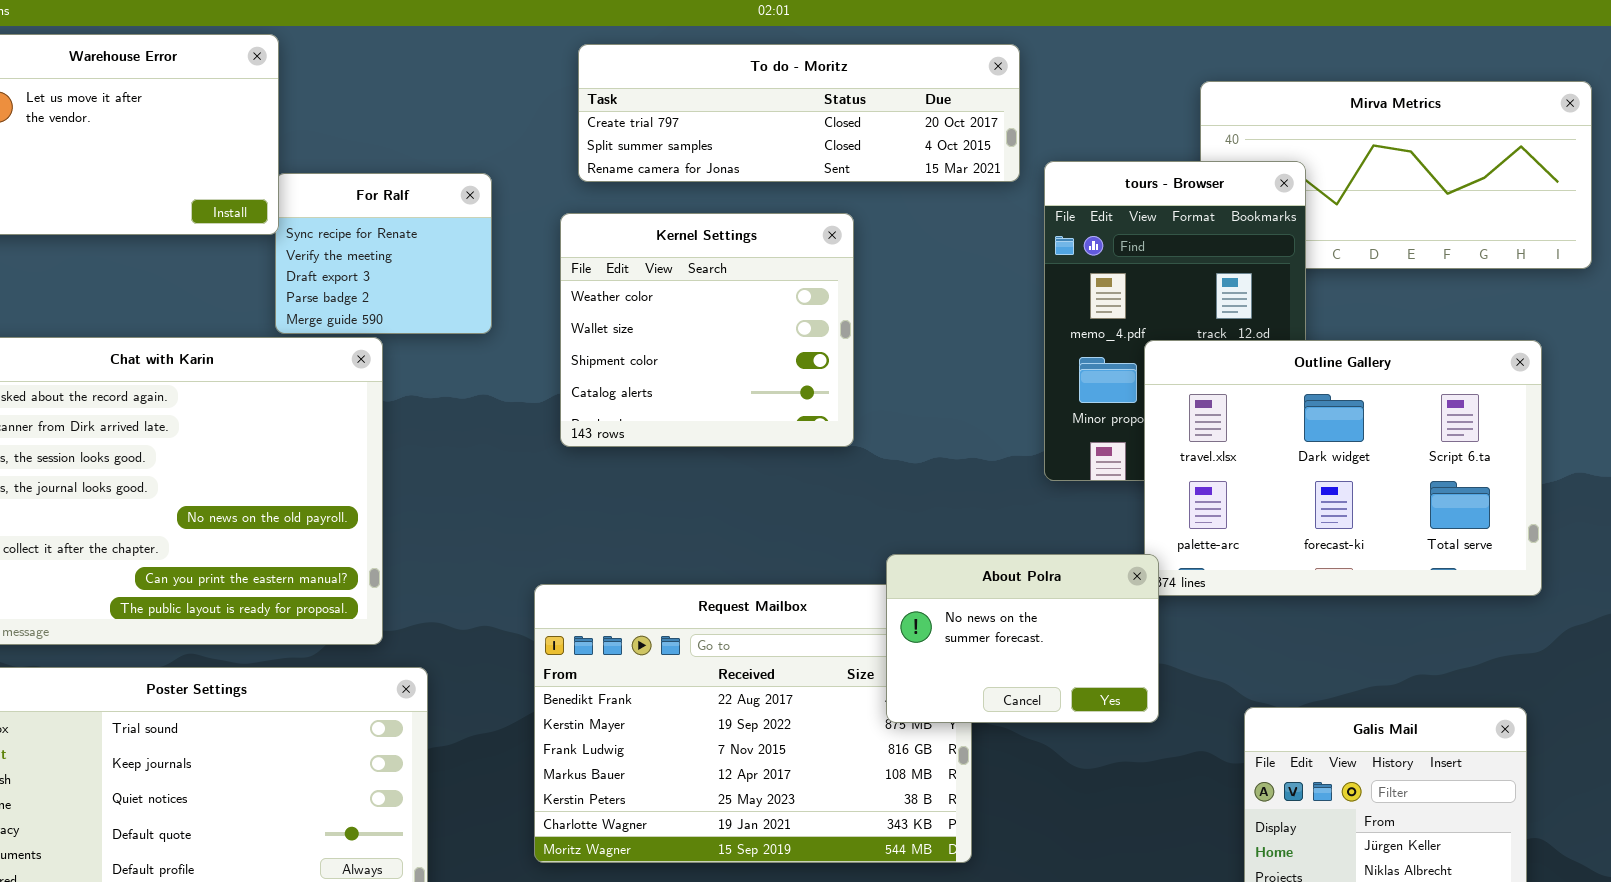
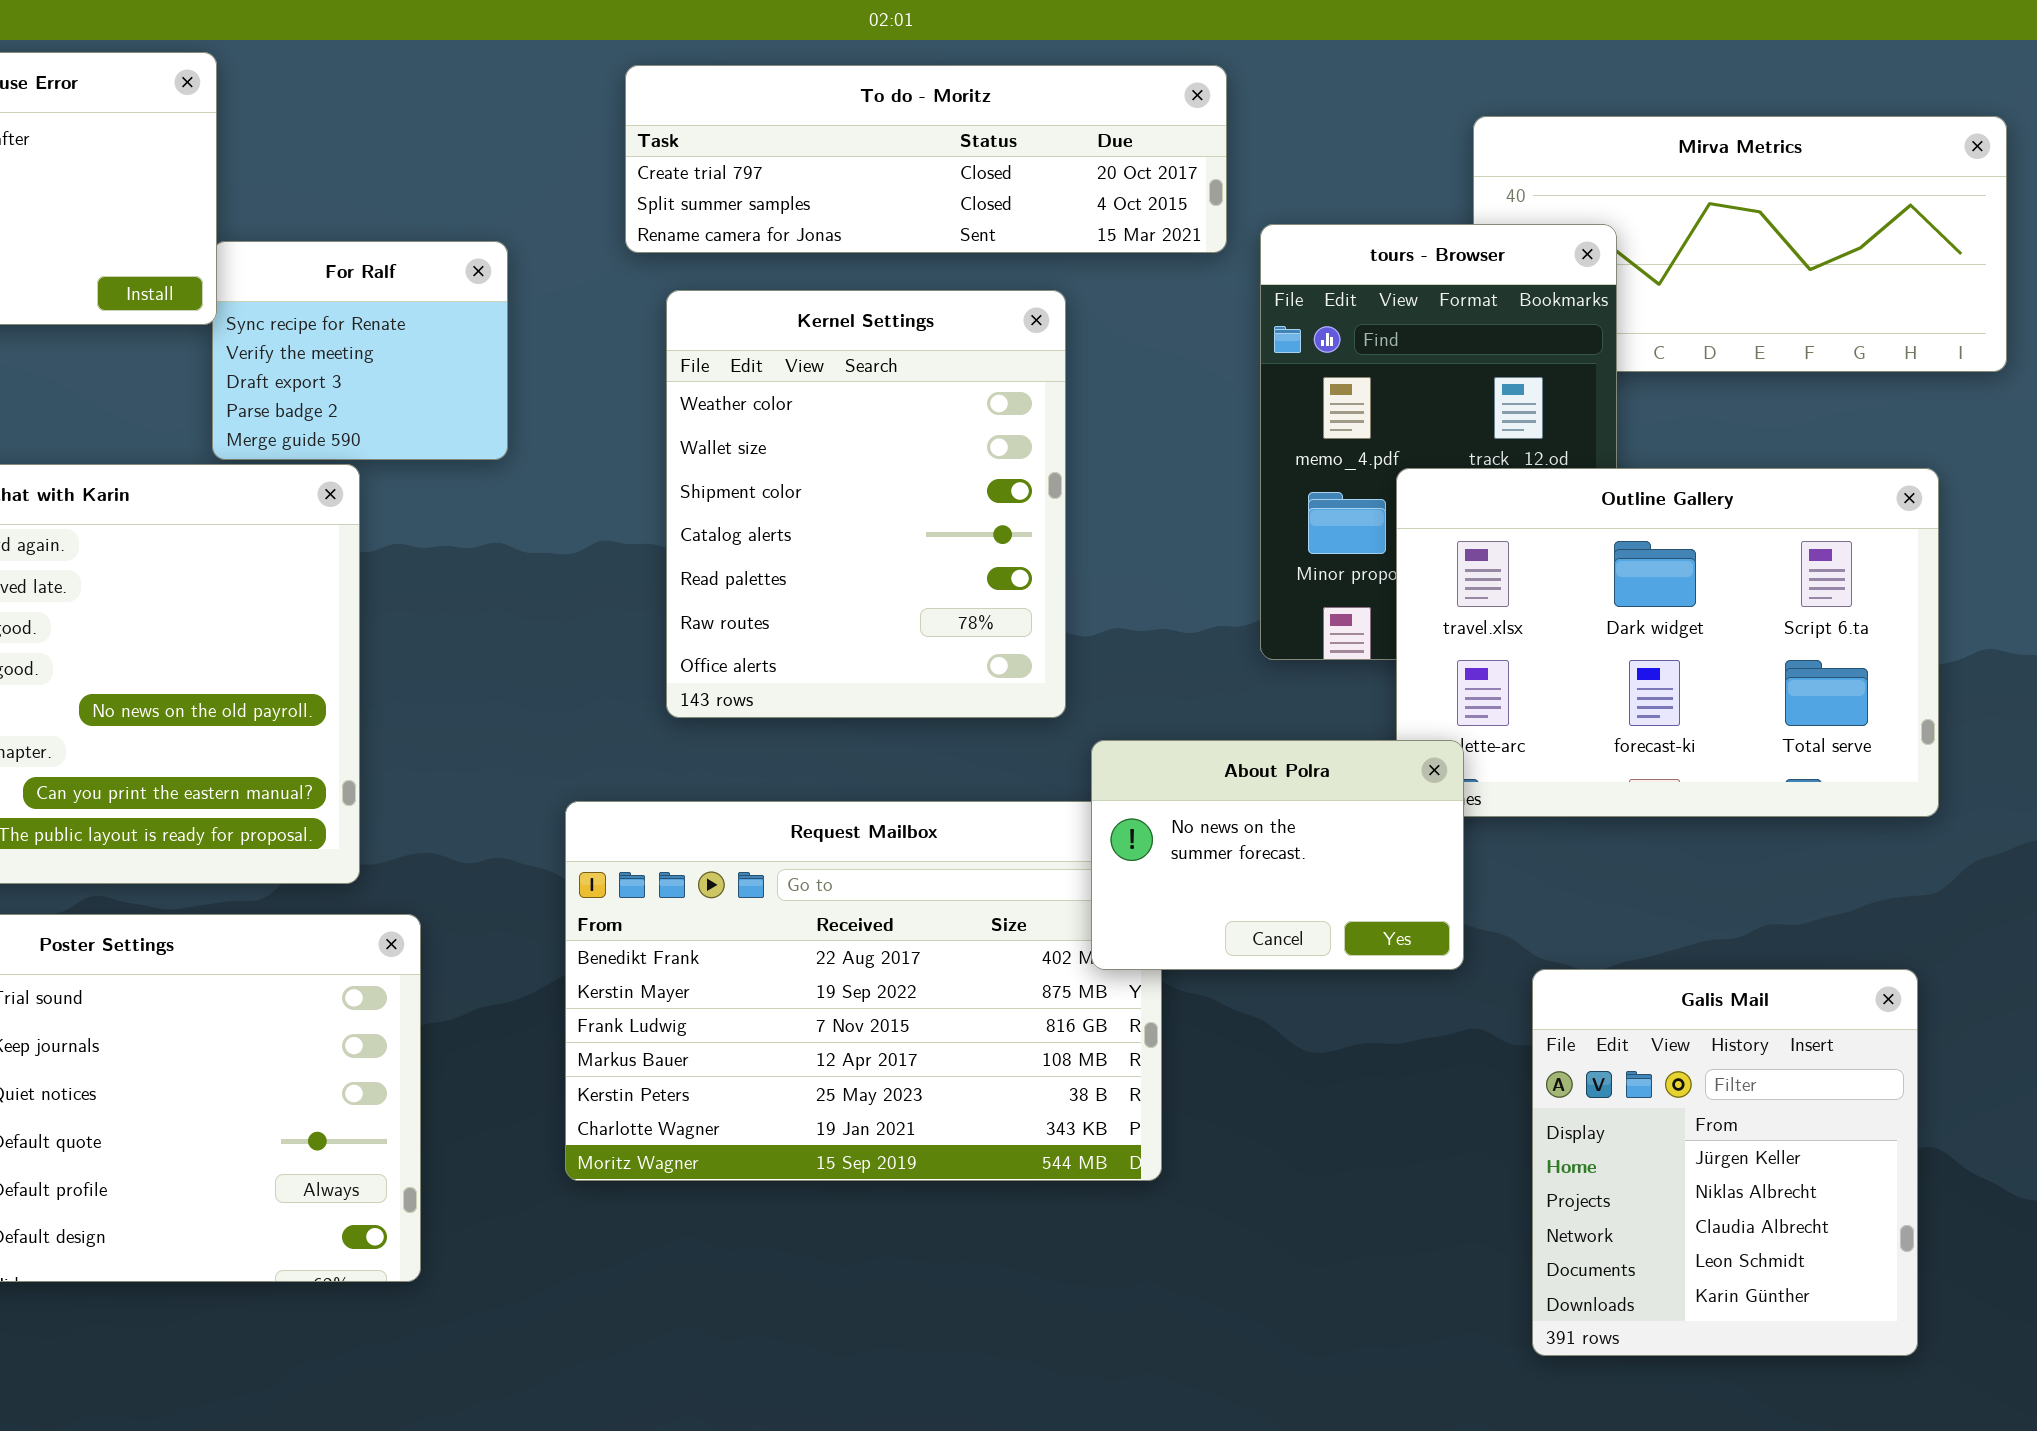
Kernel Settings: [560,213,854,447] -> [666,290,1066,718], moved, resized
About Polra: [886,554,1159,723] -> [1091,740,1464,970], moved

